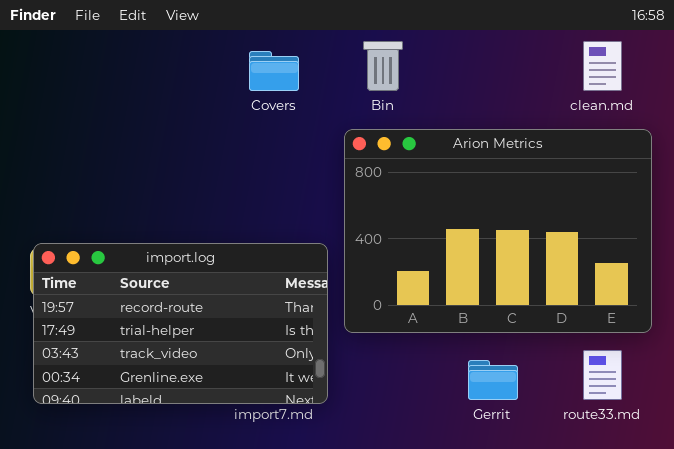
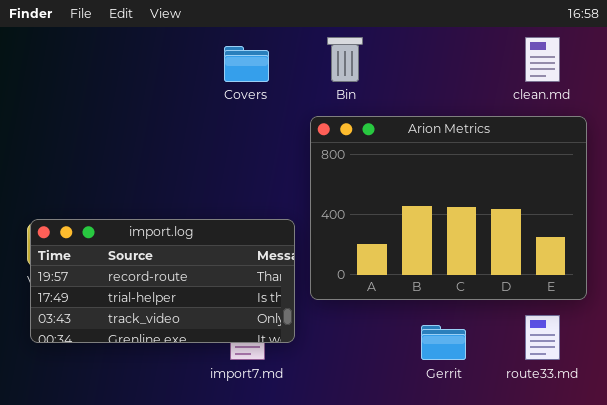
import.log: [33,243,328,404] -> [30,219,295,343], resized

